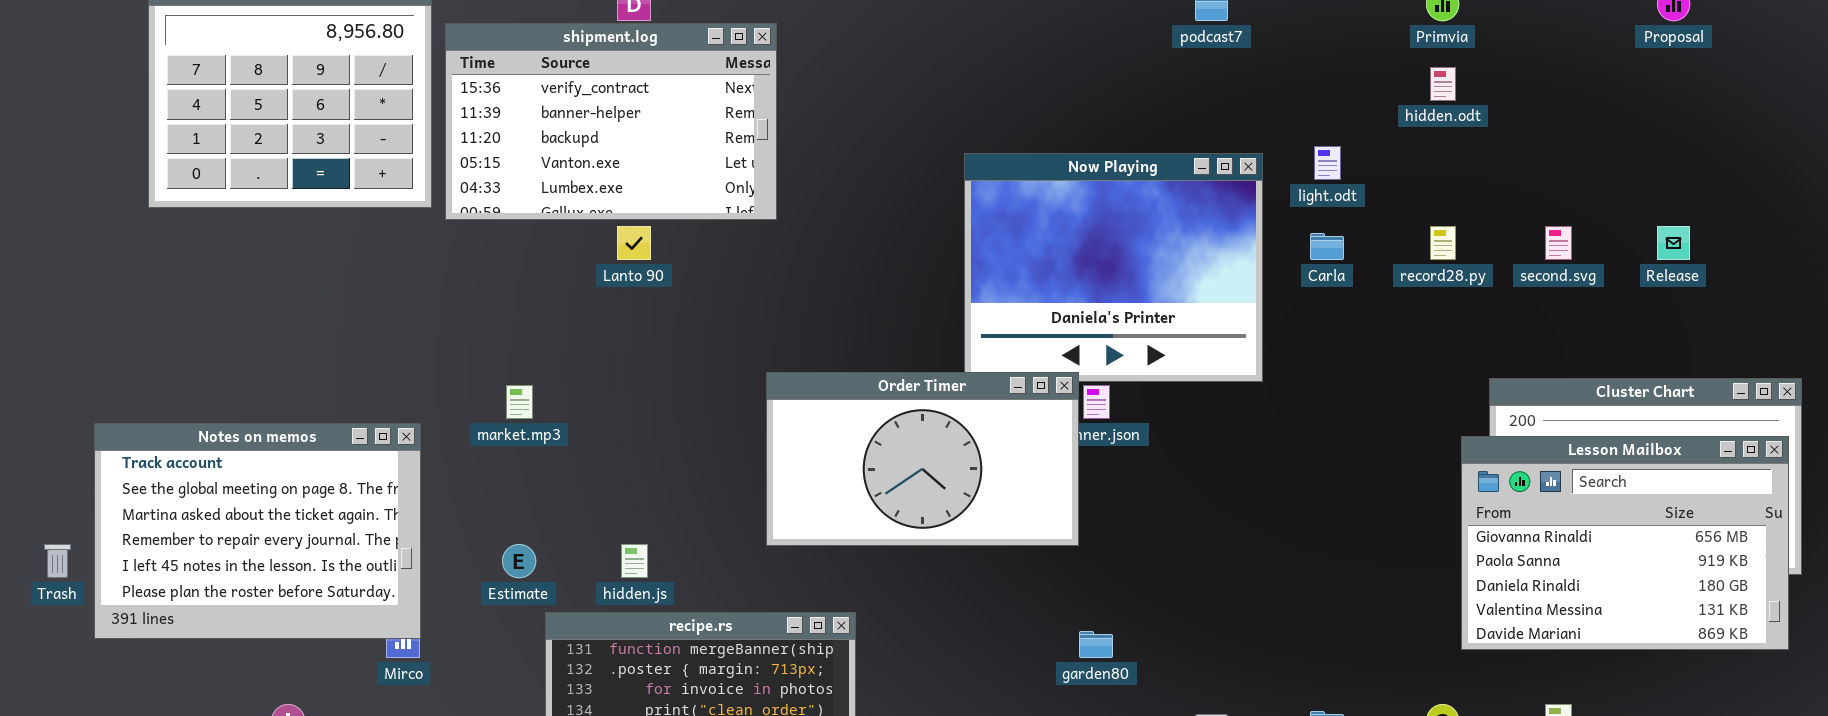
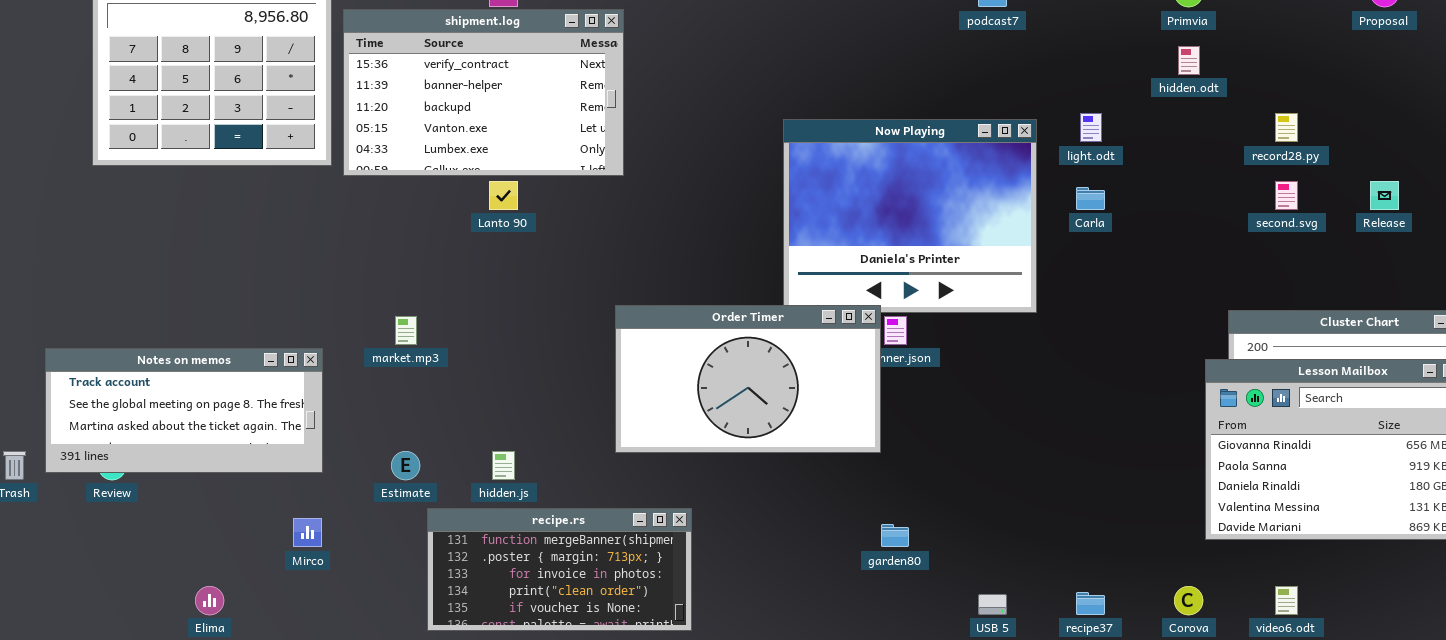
record28.py: [1430,226,1456,260] -> [1275,113,1298,142], moved
Notes on memos: [94,423,421,639] -> [45,348,323,473], resized

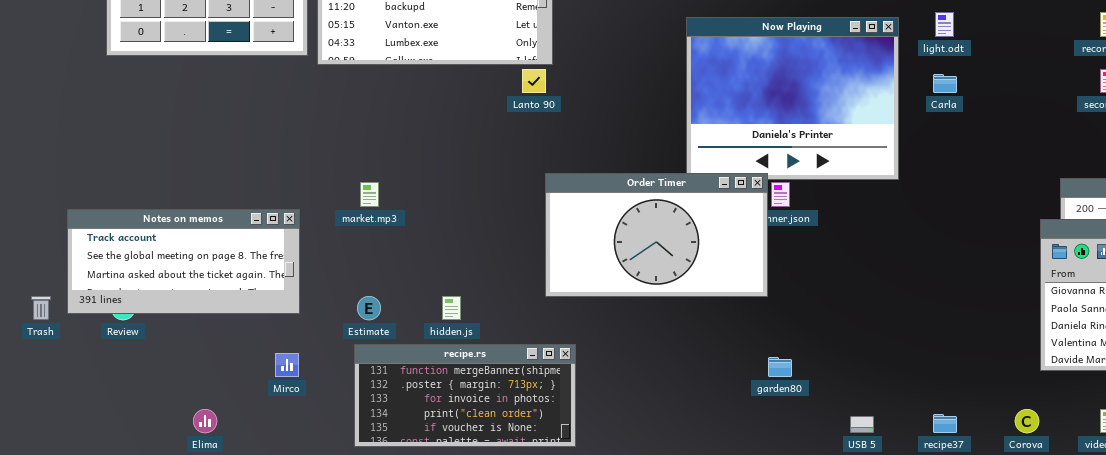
Lanto 90: [489,181,518,210] -> [522,69,546,93], moved
recipe.rs: [427,508,692,631] -> [354,344,576,447], moved

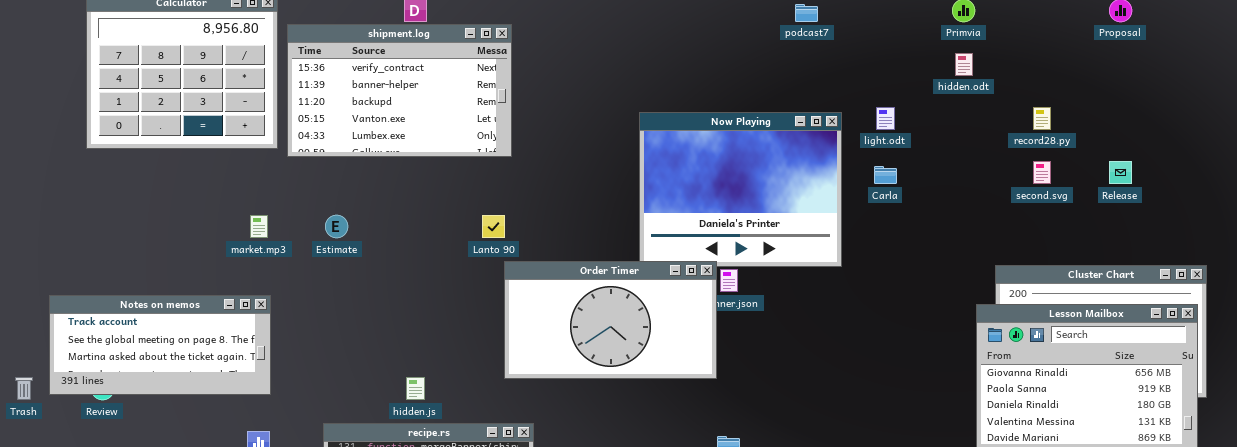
Lanto 90: [522,69,546,93] -> [482,215,505,238], moved
market.mp3: [360,182,379,207] -> [250,215,268,238], moved
Estimate: [357,296,381,320] -> [325,215,348,238], moved

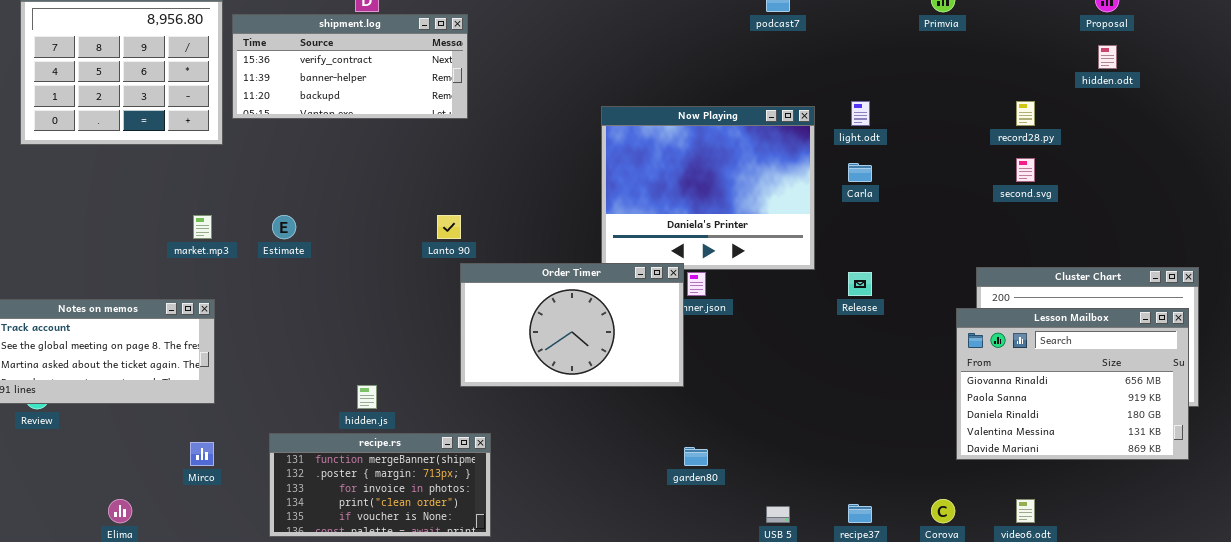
shipment.log: [287,24,512,157] -> [232,14,468,119], resized
hidden.odt: [955,53,973,76] -> [1098,45,1117,69], moved
Release: [1109,161,1132,184] -> [848,272,872,296], moved

